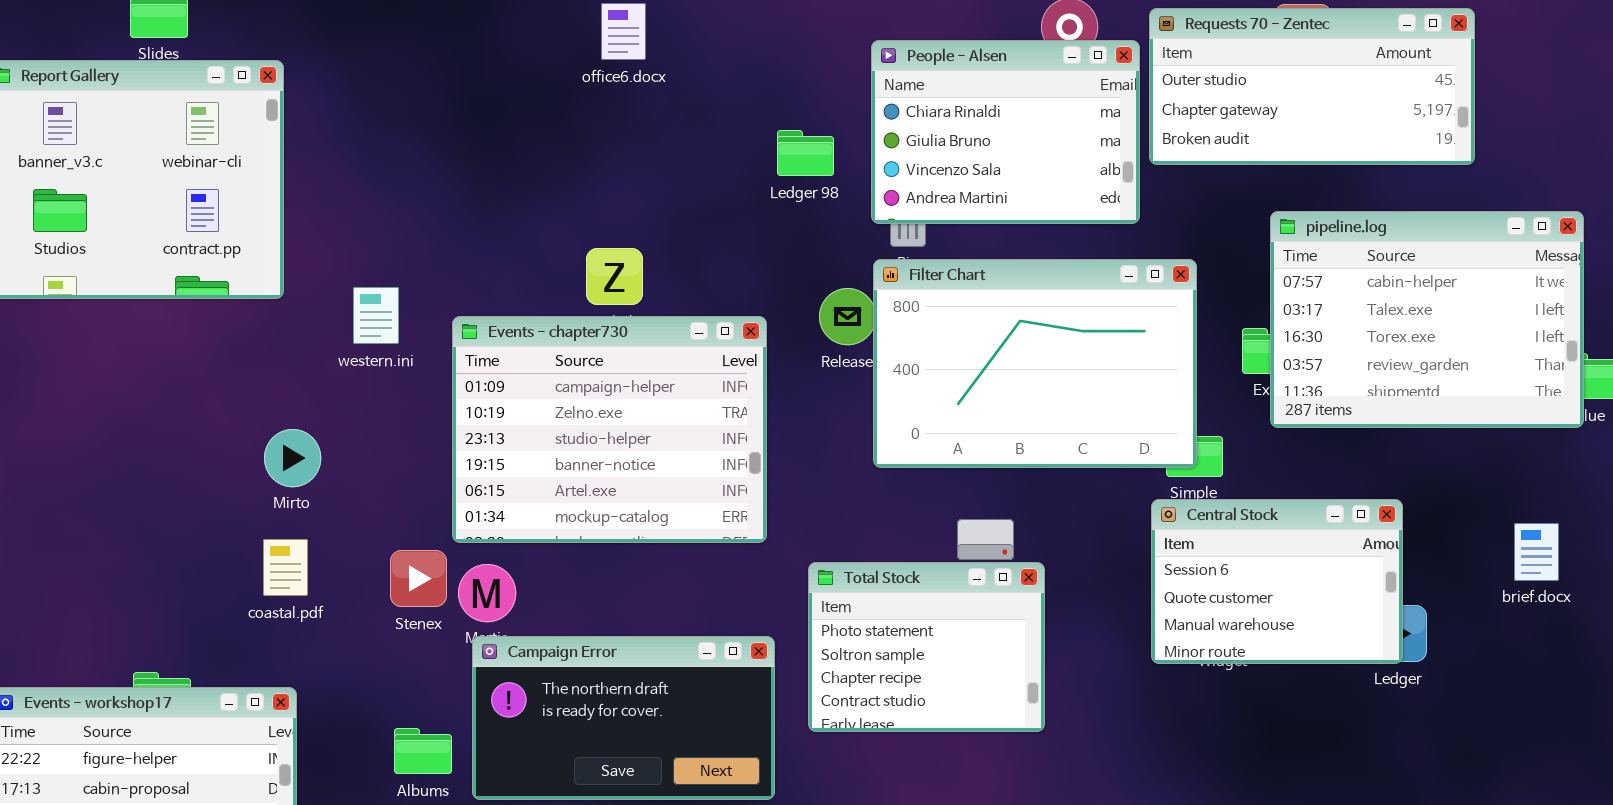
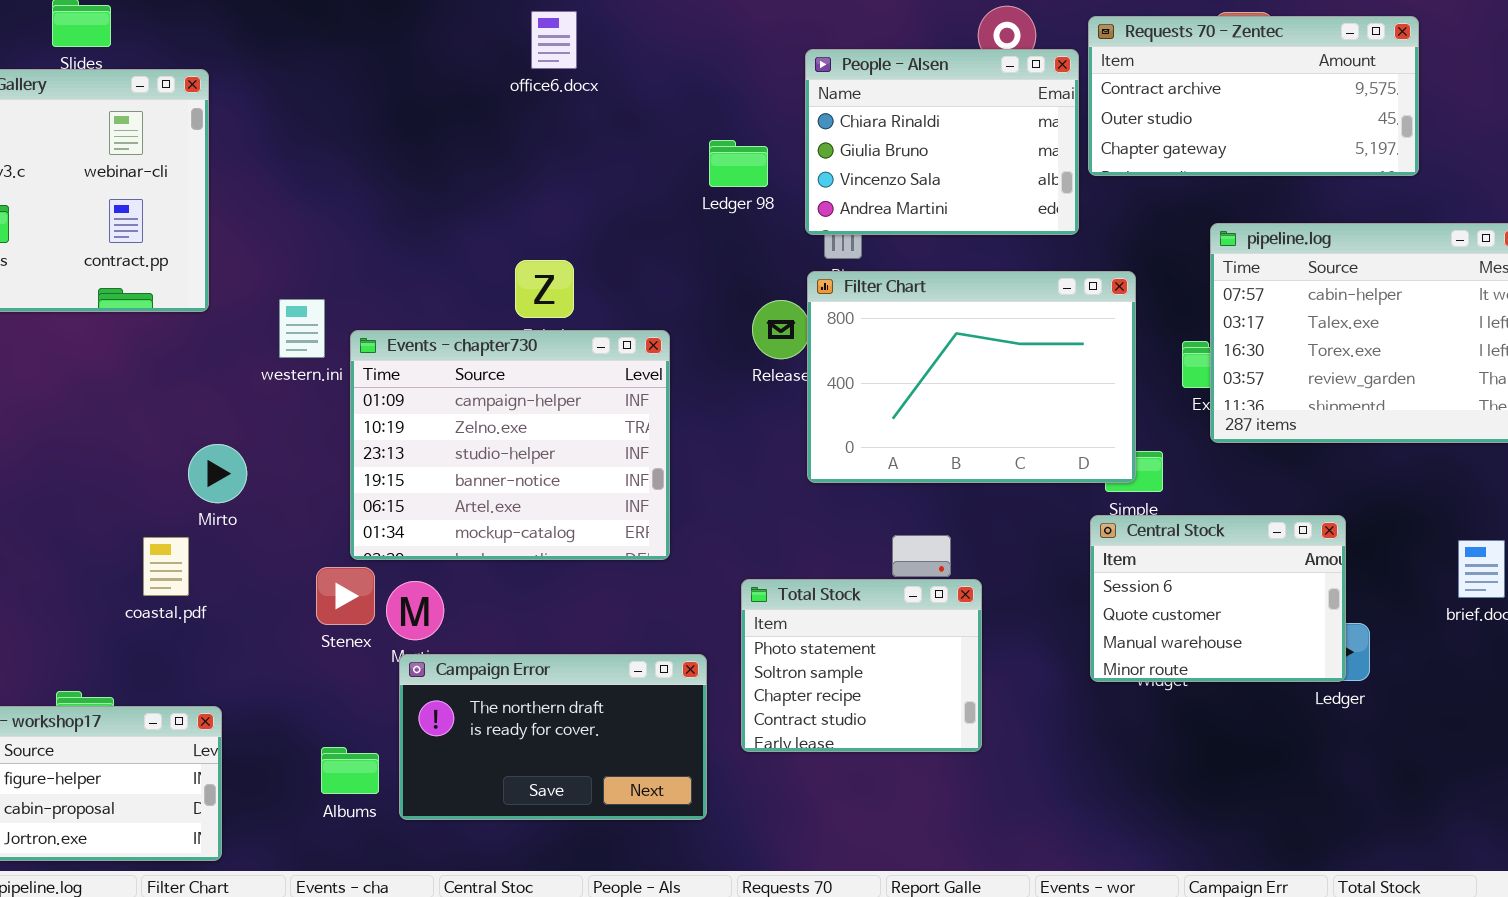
Requests 70 - Zentec: [1149,8,1475,165] -> [1088,16,1419,176], scrolled up 1 row
Events - chapter730: [452,316,767,543] -> [350,330,670,560], moved
coastal.pdf: [263,539,308,596] -> [143,537,189,596], moved

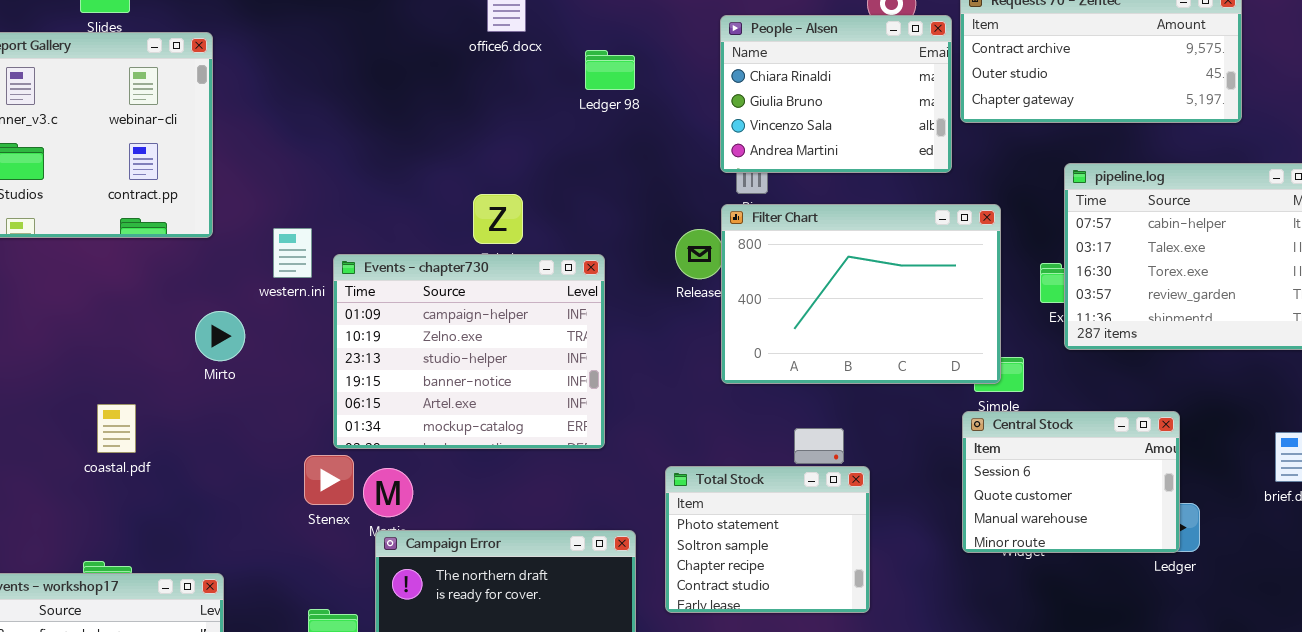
Ledger 98: [709,140,768,187] -> [585,50,635,90], moved
Mirto: [188,444,247,503] -> [195,311,245,361], moved
coastal.pdf: [143,537,189,596] -> [97,404,136,453], moved

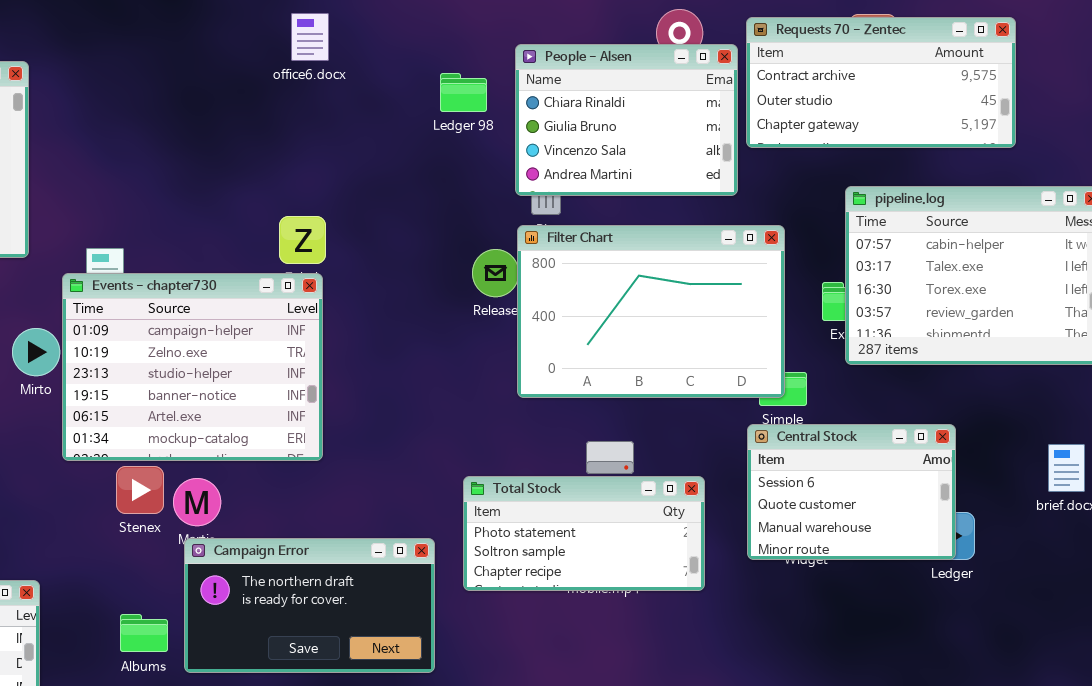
Ledger 98: [585,50,635,90] -> [440,73,487,112], moved
Events - chapter730: [333,254,605,449] -> [62,273,323,461], moved
Total Stock: [665,466,870,613] -> [463,476,705,591], resized

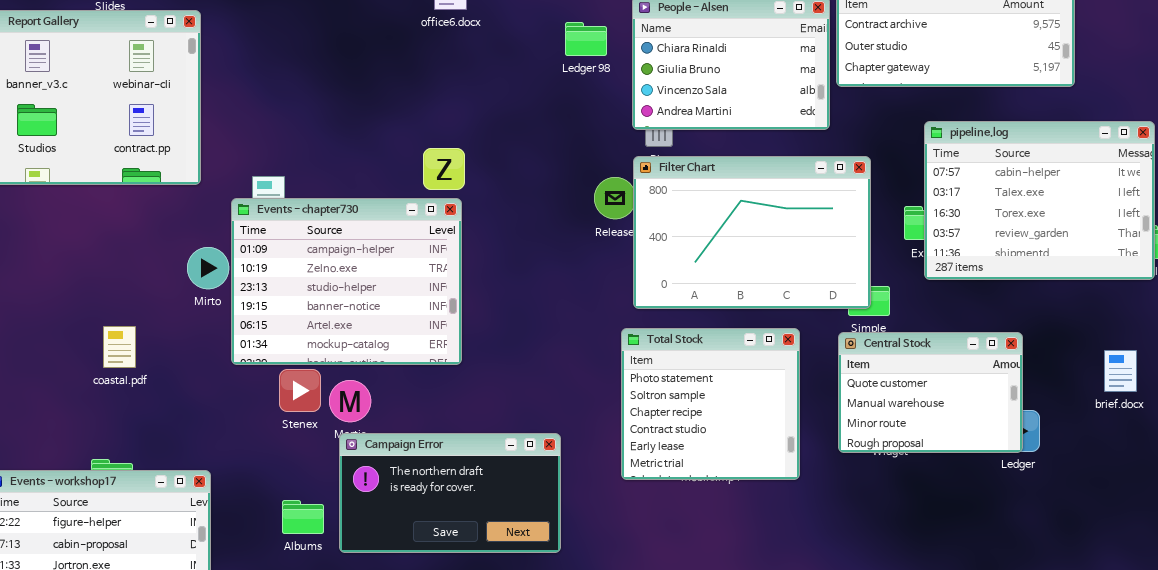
Central Stock: [747,424,956,560] -> [838,332,1023,453], scrolled down 1 row
Total Stock: [463,476,705,591] -> [621,328,800,480], resized

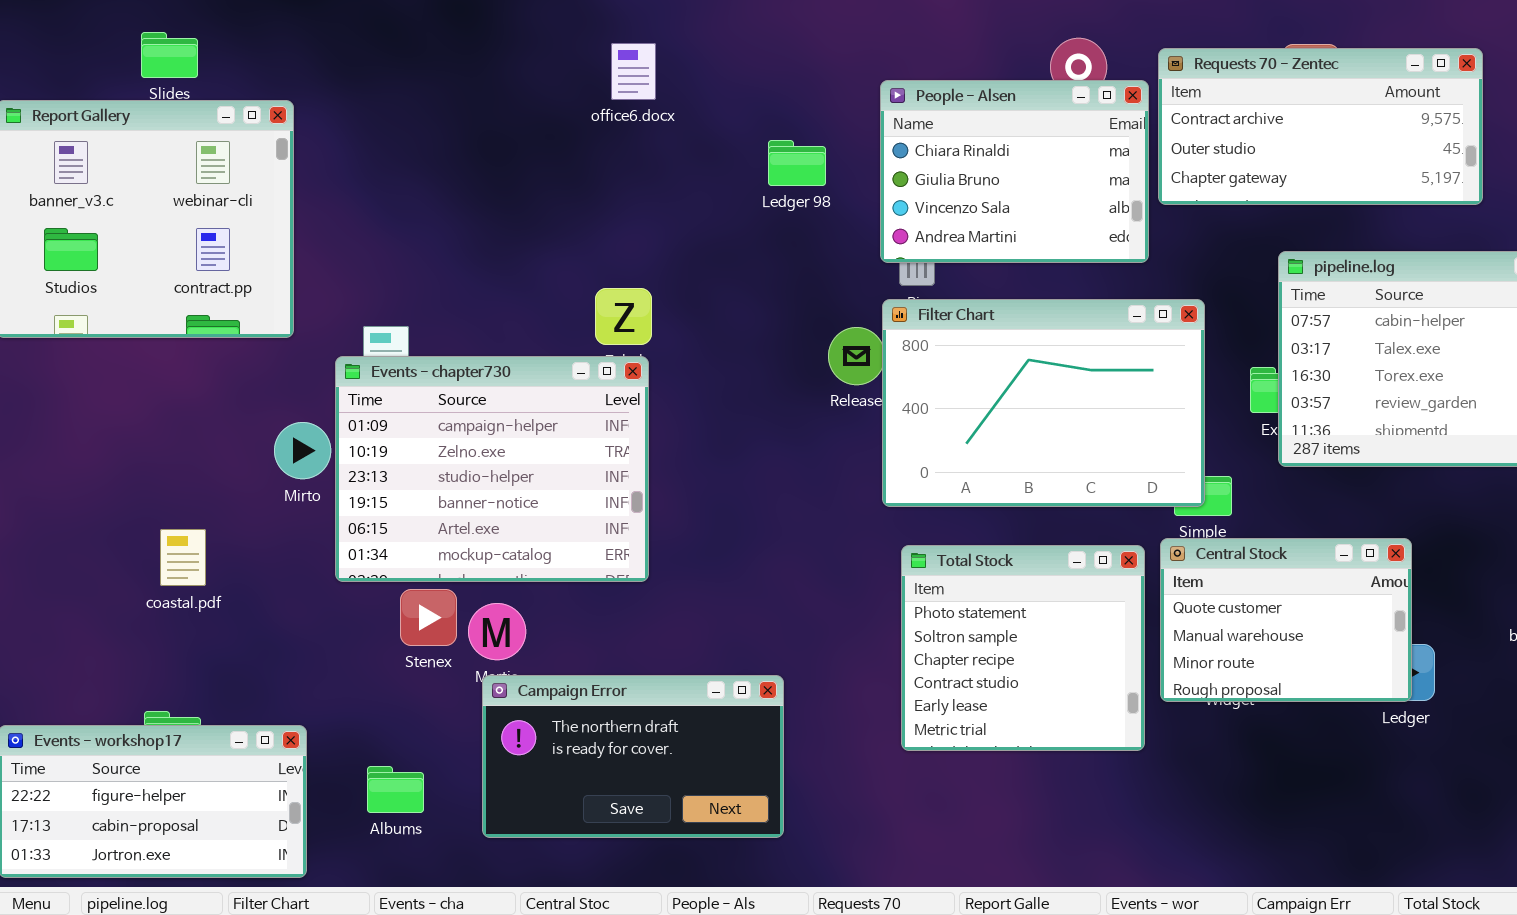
Ledger 98: [565,22,607,56] -> [768,140,826,186], moved
Total Stock: [621,328,800,480] -> [901,545,1145,751], moved
Albums: [282,500,324,534] -> [367,766,424,813], moved

